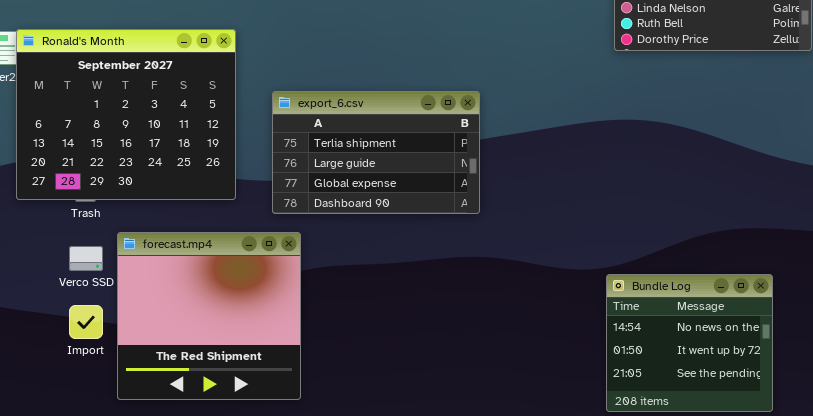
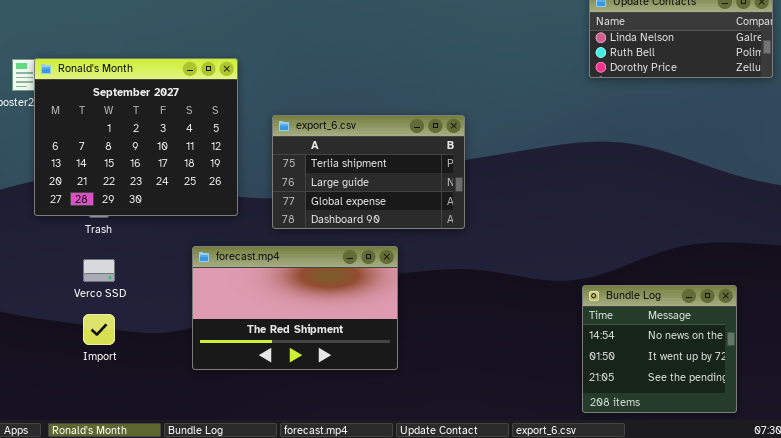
forecast.mp4: [117,232,301,400] -> [192,246,398,370], moved, resized

